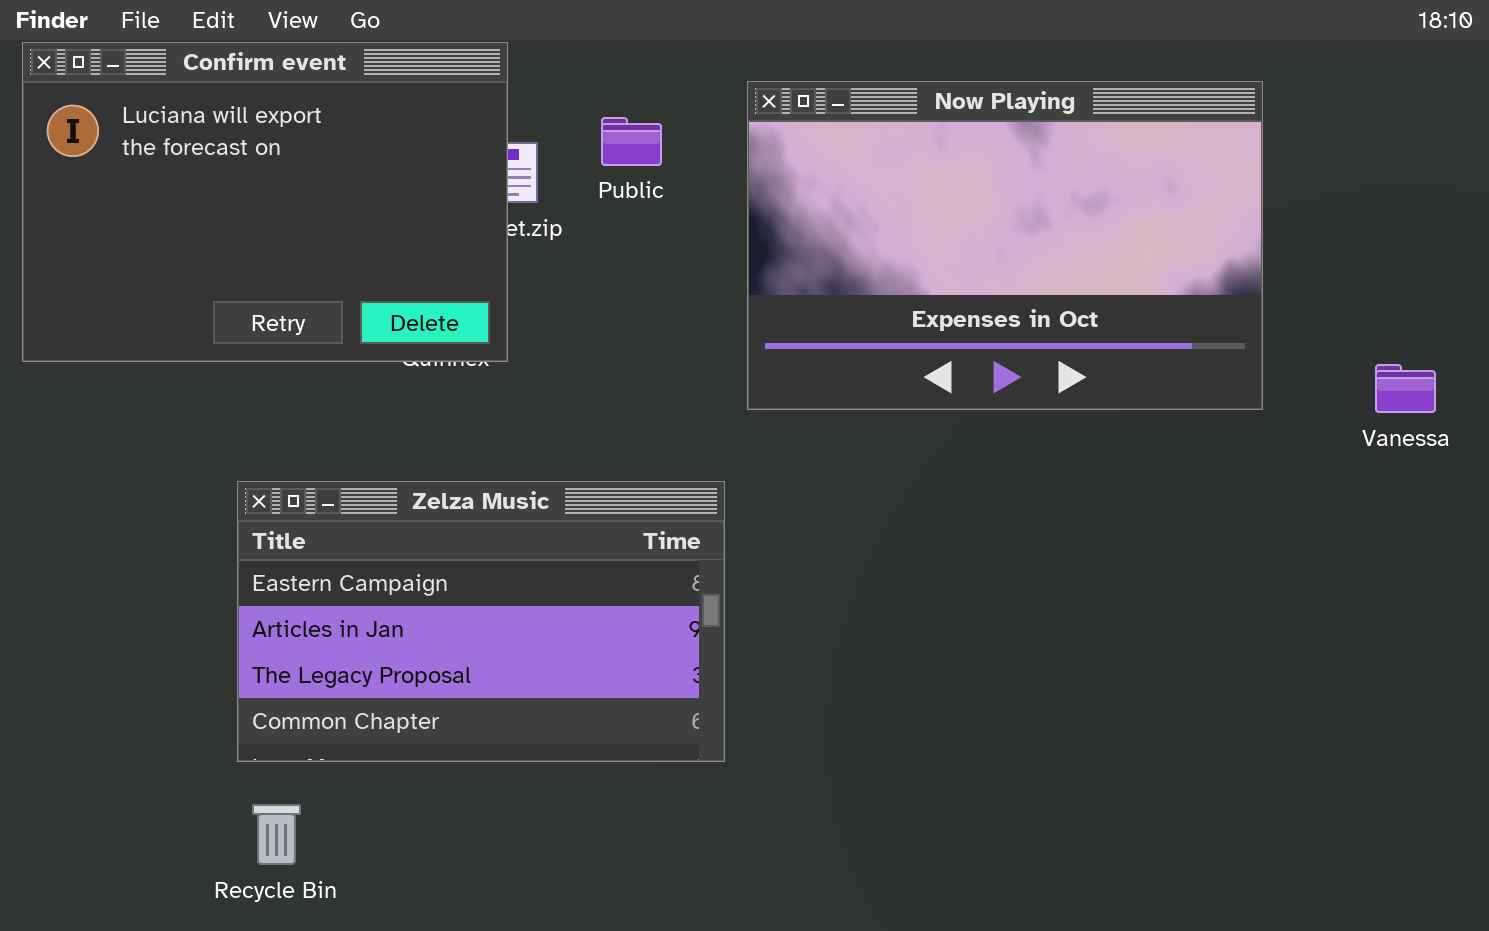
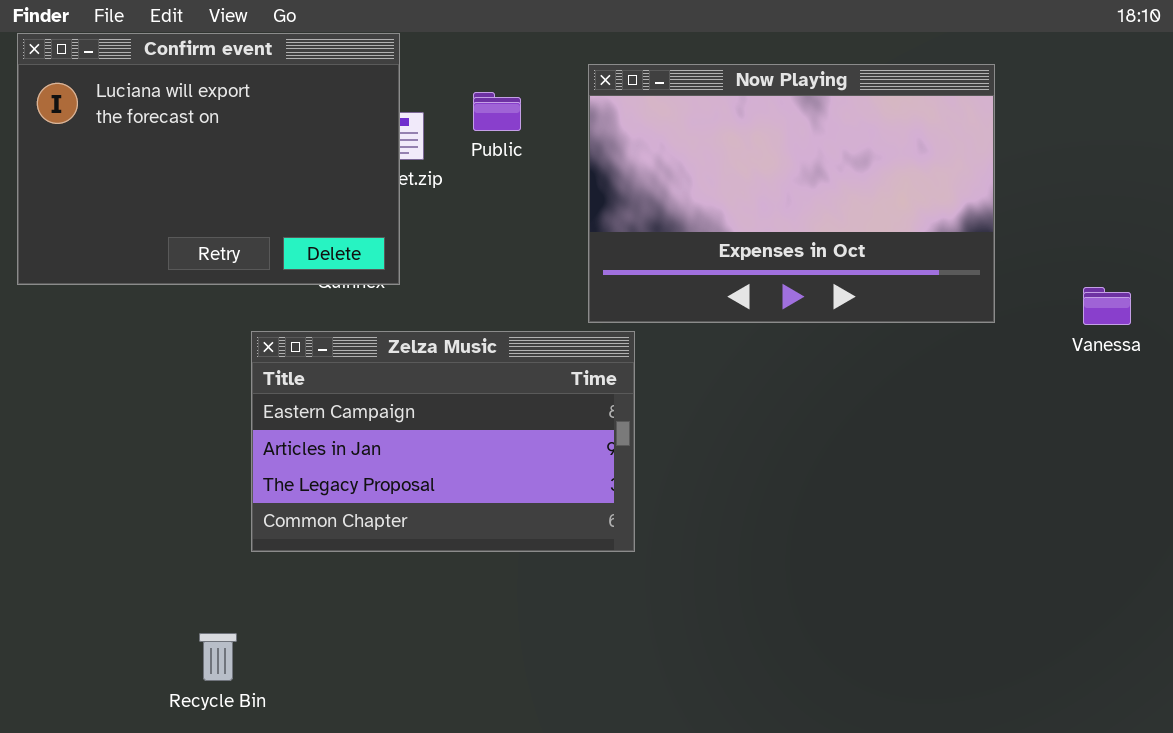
Zelza Music: [237,481,725,762] -> [251,331,635,552], moved

